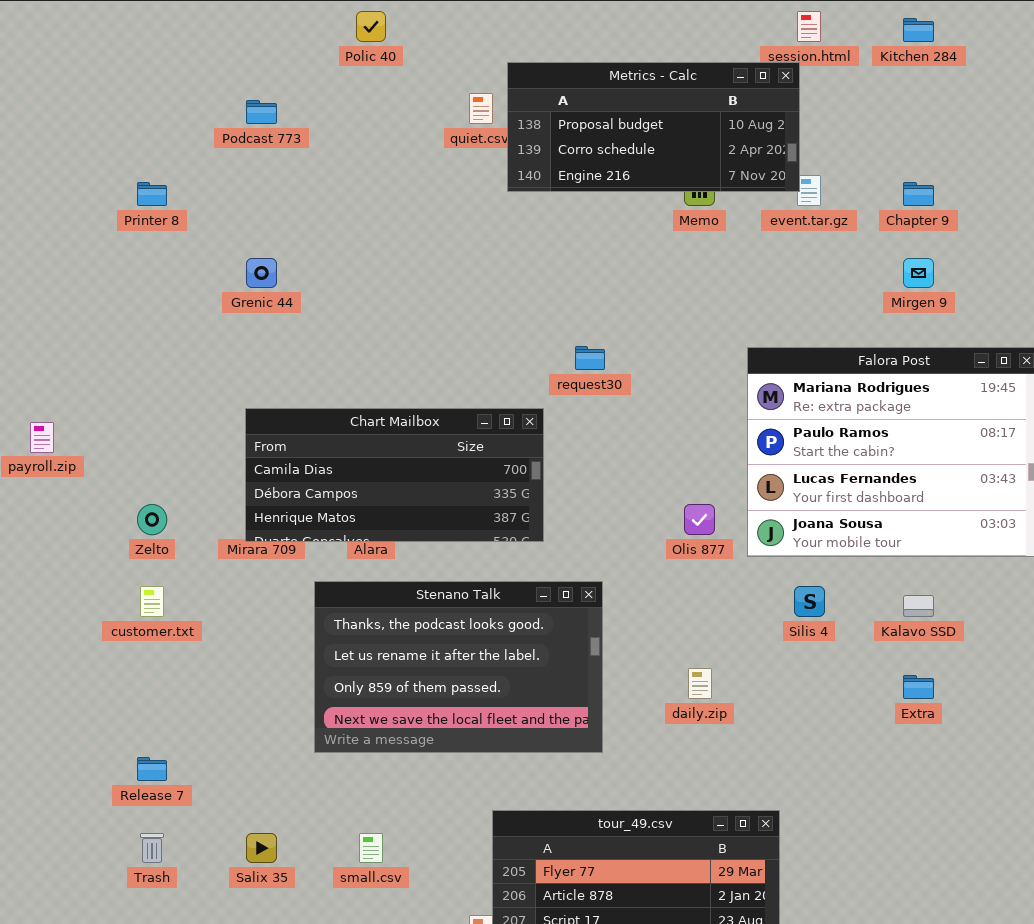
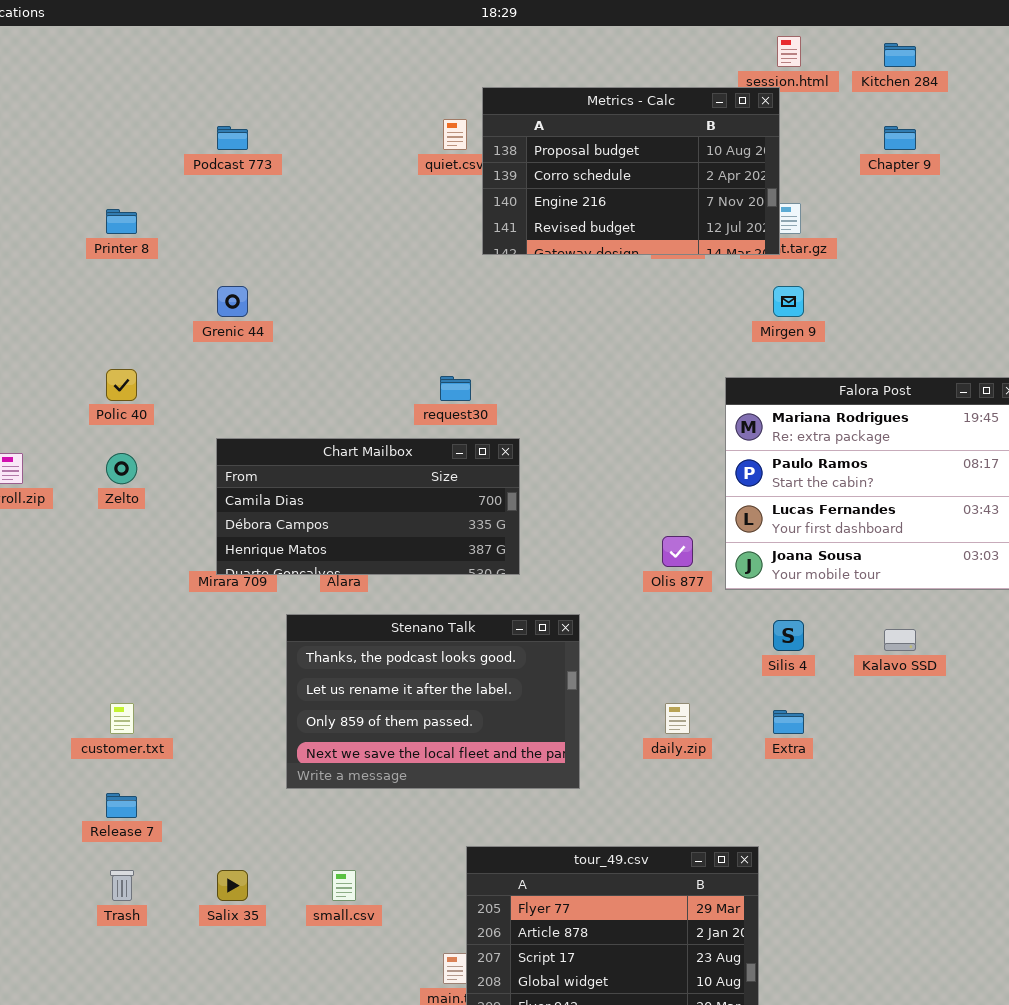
Polic 40: [356,11,386,42] -> [106,369,137,401], moved
Metrics - Calc: [507,62,800,192] -> [482,87,780,255], resized
Chapter 9: [903,182,934,206] -> [884,126,916,150], moved
Mirgen 9: [903,258,934,288] -> [773,286,804,317], moved
request30: [575,346,605,370] -> [440,376,471,401], moved
Zelto: [137,504,167,535] -> [106,453,137,484], moved
customer.txt: [140,586,164,617] -> [110,703,134,734], moved
Extra: [903,675,934,699] -> [773,710,804,734], moved

